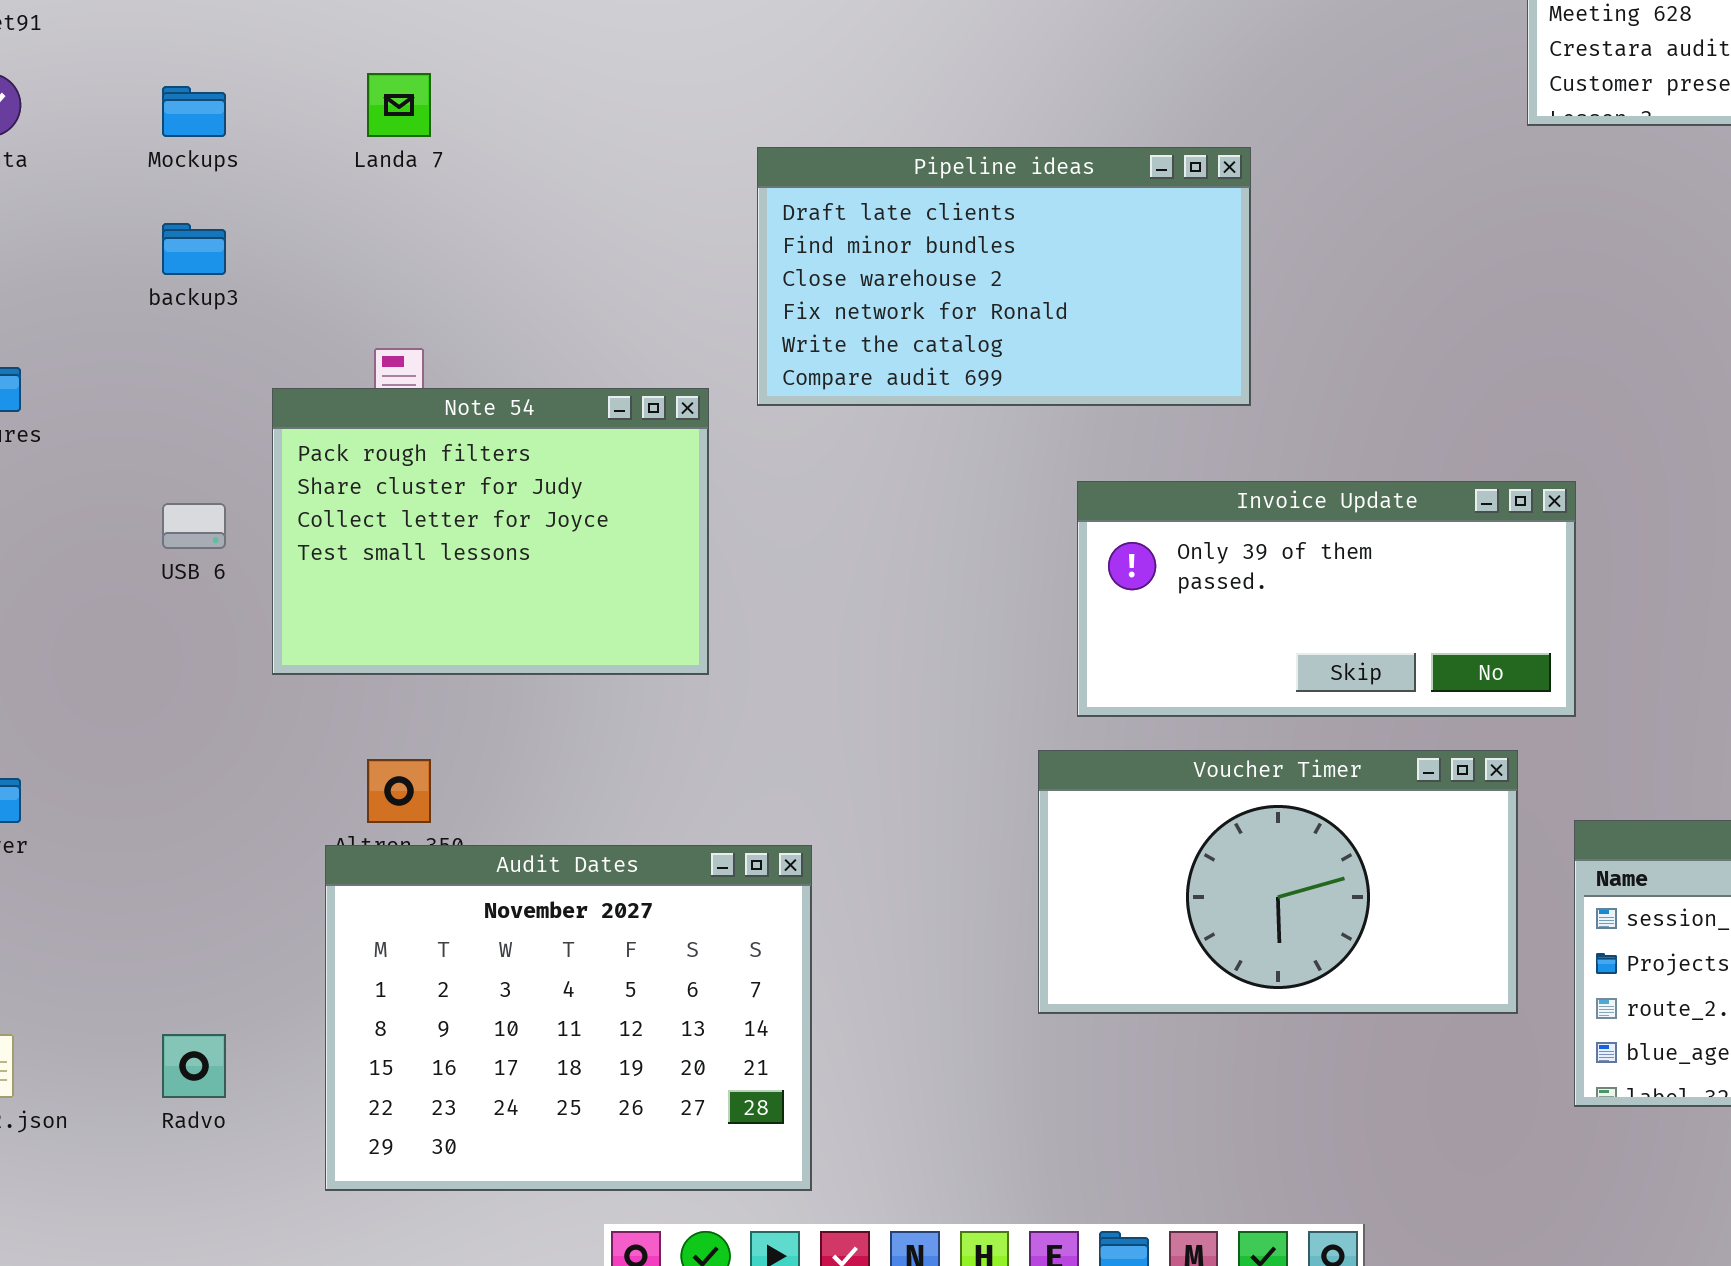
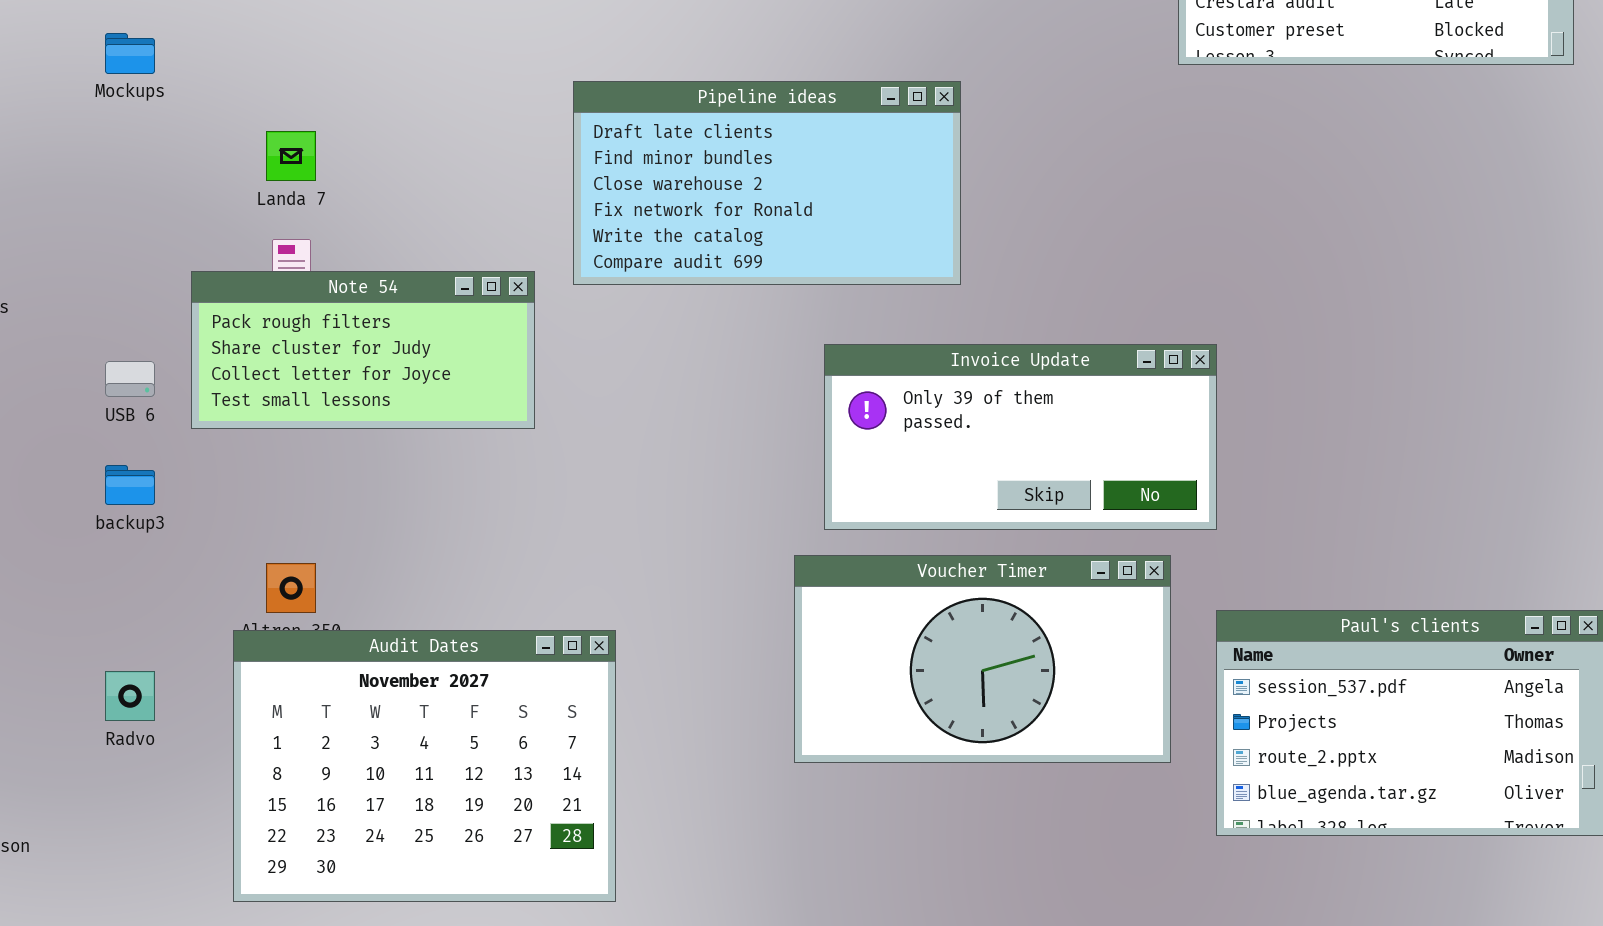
Landa 7: [367,73,431,137] -> [266,131,316,181], moved
backup3: [162,223,226,275] -> [105,465,155,505], moved
Note 54: [272,388,709,675] -> [191,271,535,429], resized
Radvo: [162,1034,226,1098] -> [105,671,155,721], moved

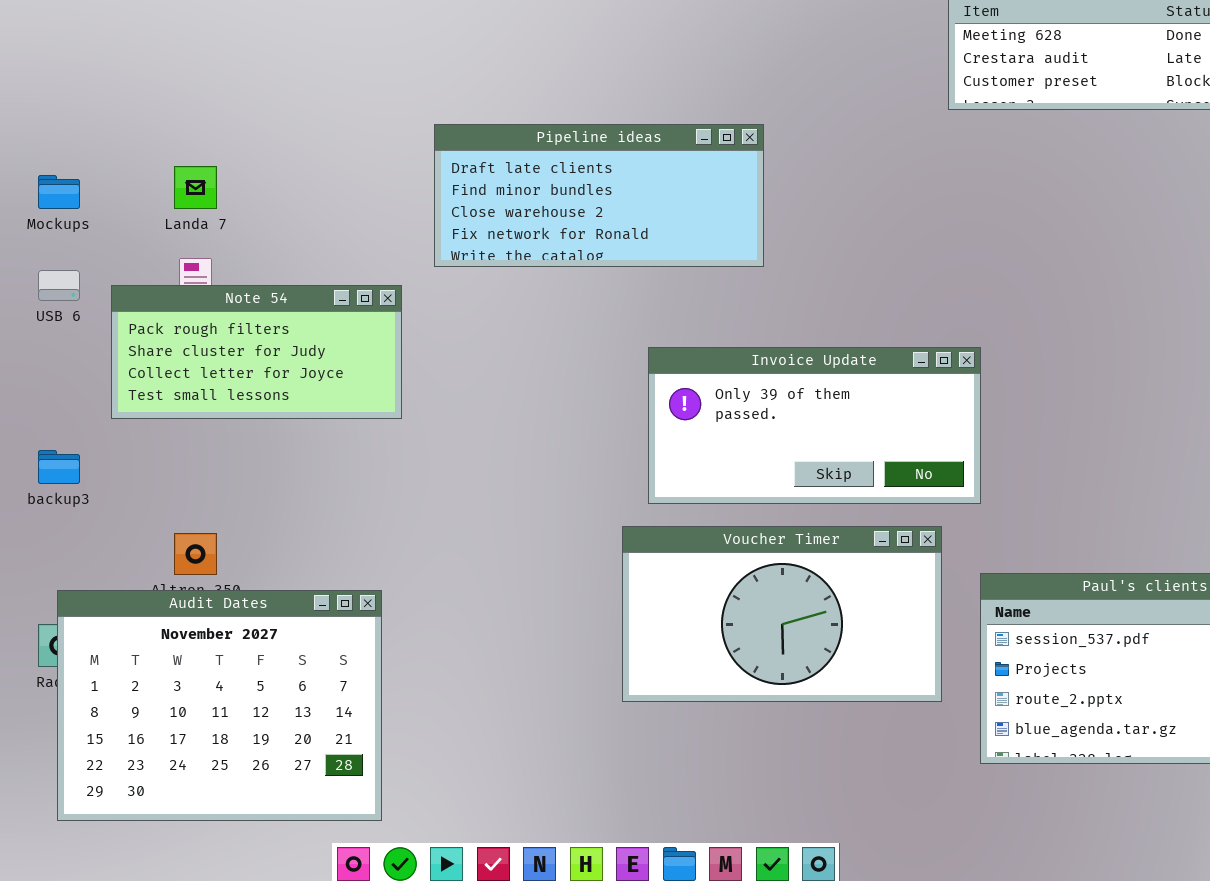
Mockups: [105,33,155,74] -> [38,175,80,209], moved
Pipeline ideas: [573,81,961,285] -> [434,124,764,267], resized
USB 6: [105,361,155,397] -> [38,270,80,301], moved
Audit Dates: [233,630,616,902] -> [57,590,382,821], moved

